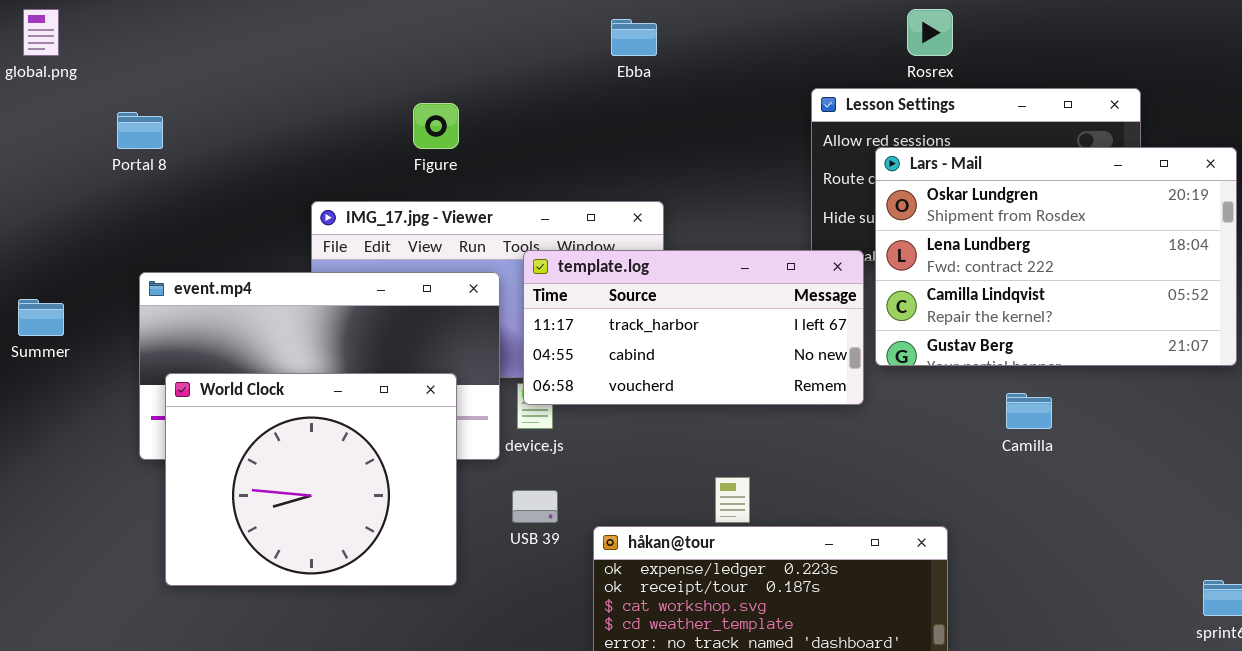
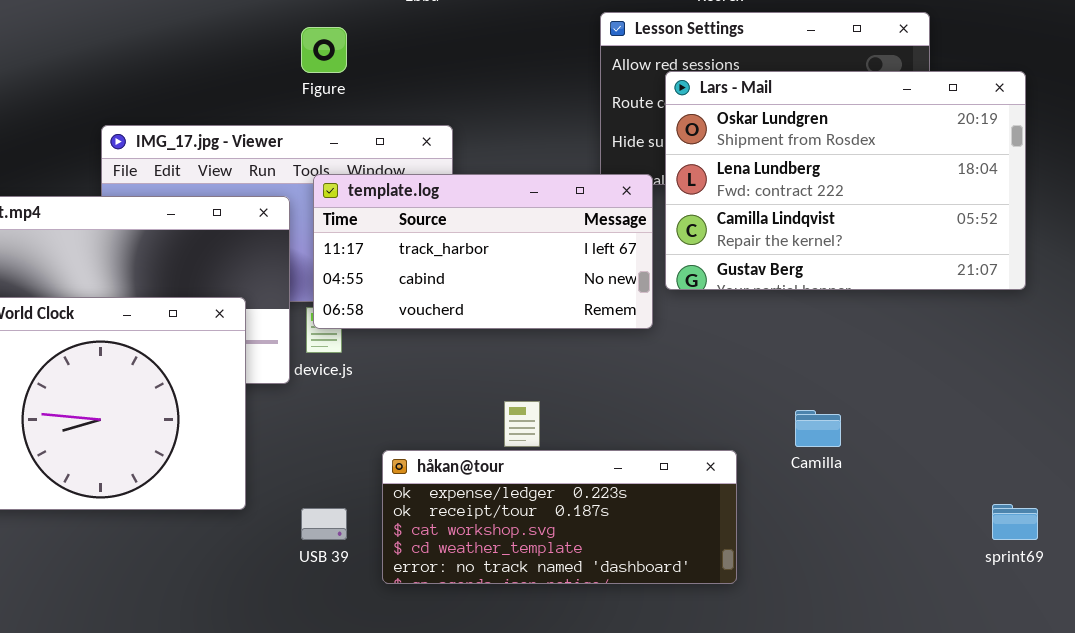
Figure: [413,103,459,149] -> [301,27,347,73], moved
Camilla: [1006,393,1052,429] -> [795,410,841,447], moved
USB 39: [512,490,558,523] -> [301,508,347,540], moved

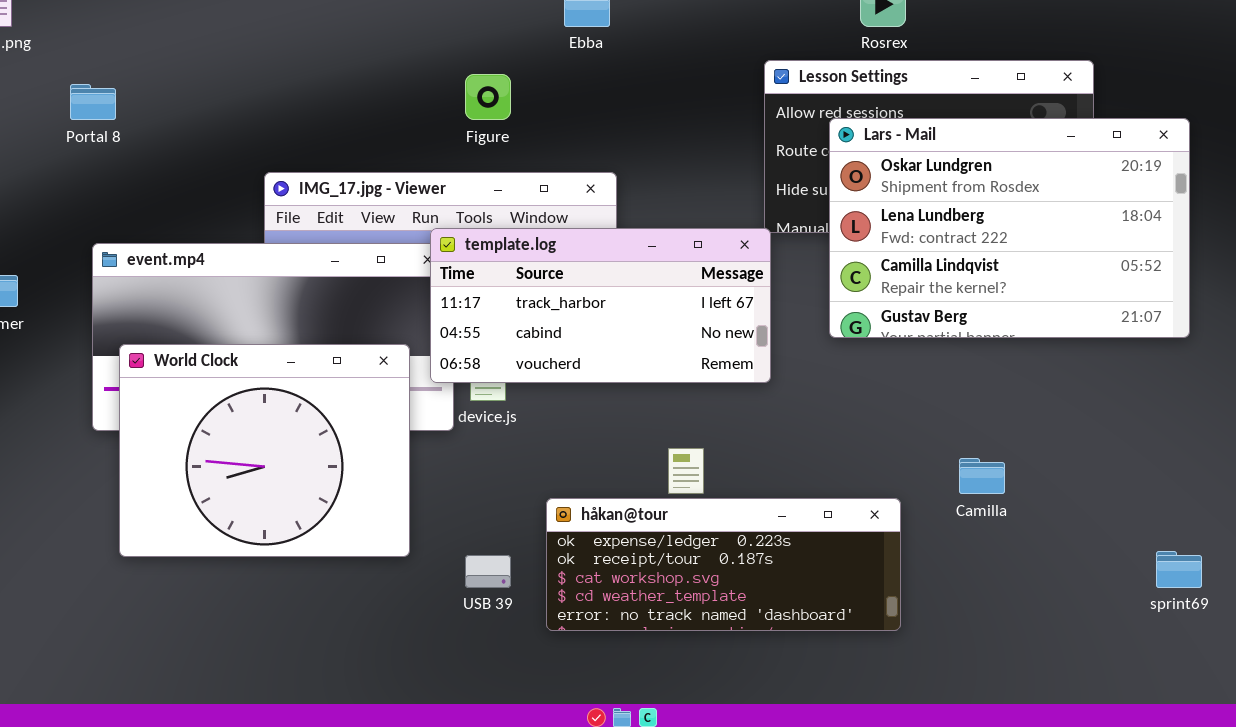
template.log: [313,174,653,329] -> [430,228,771,383], moved

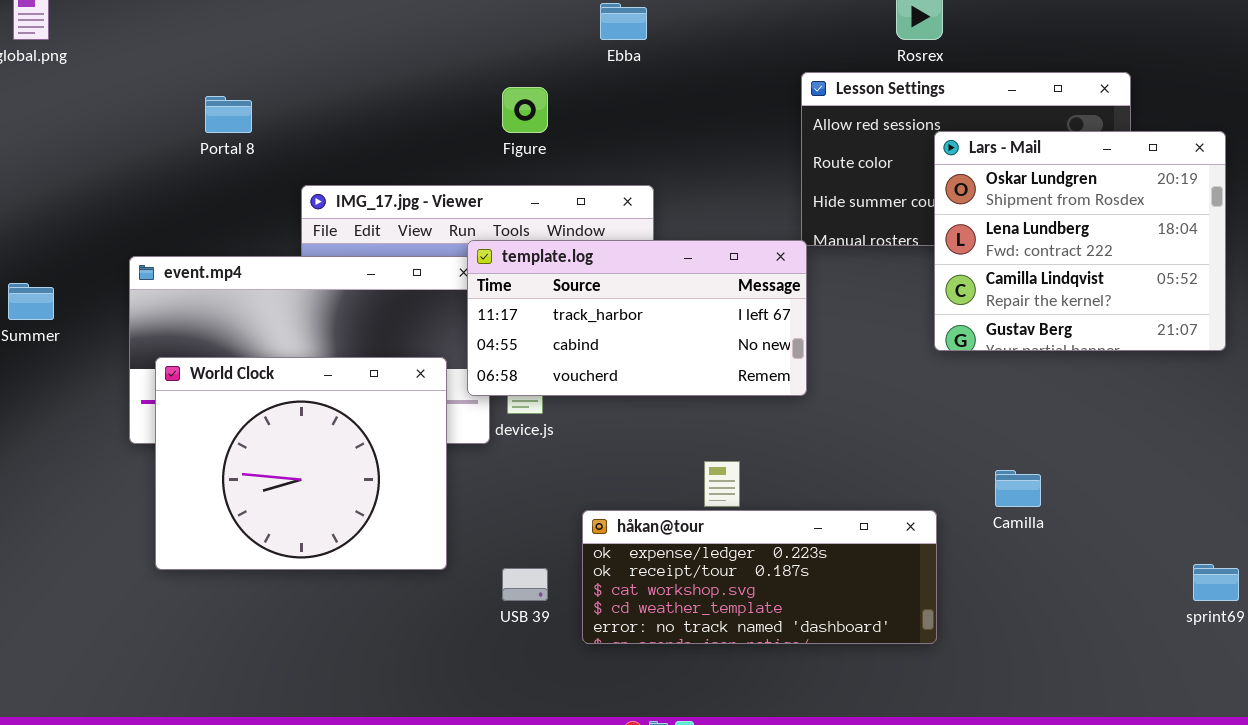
Portal 8: [70,84,116,120] -> [205,96,252,133], moved
Lars - Mail: [829,118,1190,338] -> [934,131,1226,351], resized

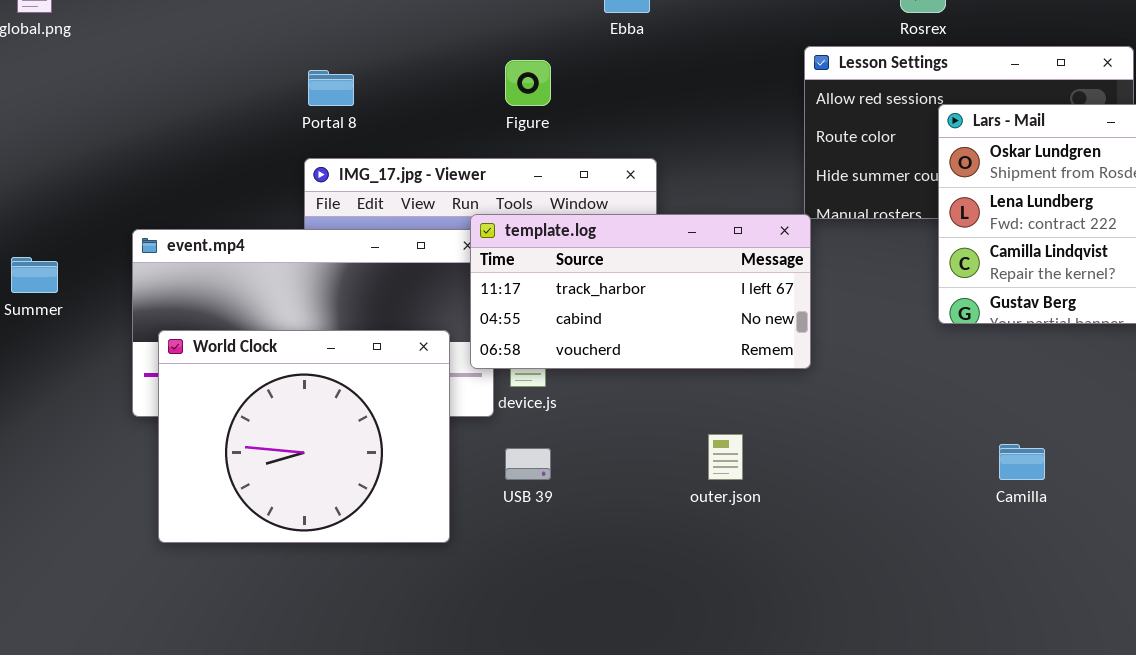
Portal 8: [205,96,252,133] -> [308,70,354,106], moved
håkan@tour: [582,510,937,644] -> none, closed
USB 39: [502,568,548,601] -> [505,448,551,480], moved

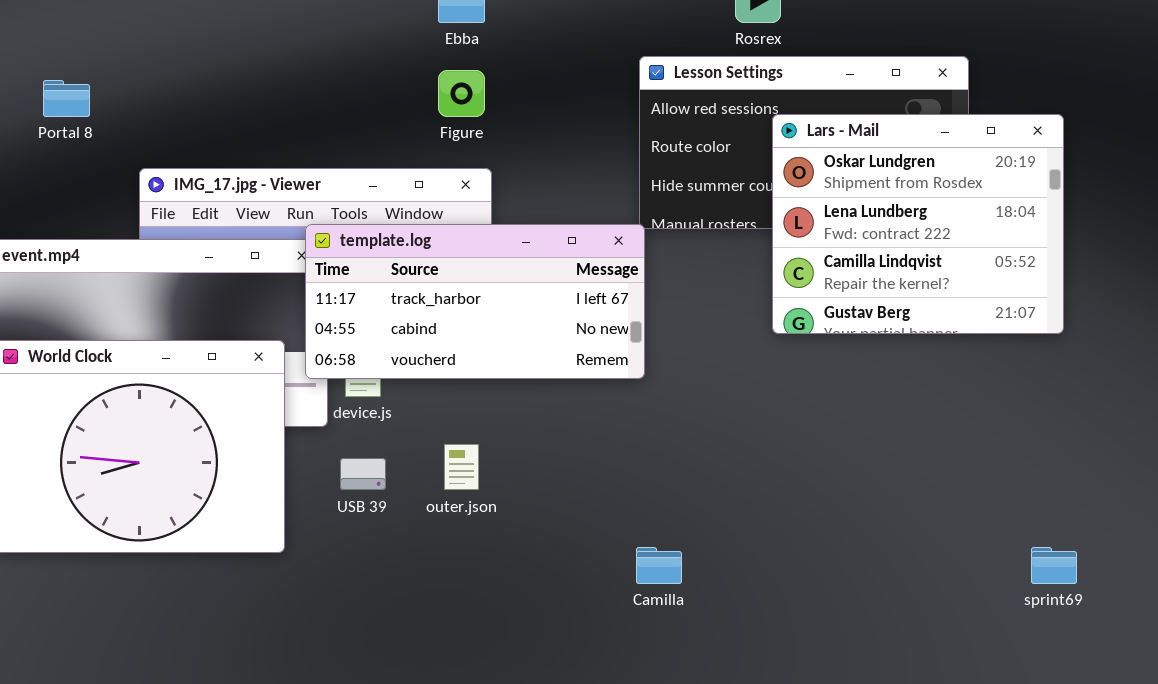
Figure: [505,60,551,106] -> [438,70,485,117], moved
Portal 8: [308,70,354,106] -> [43,80,90,117], moved
outer.json: [708,434,743,480] -> [444,444,479,490], moved
Camilla: [999,444,1045,480] -> [636,547,682,584], moved

